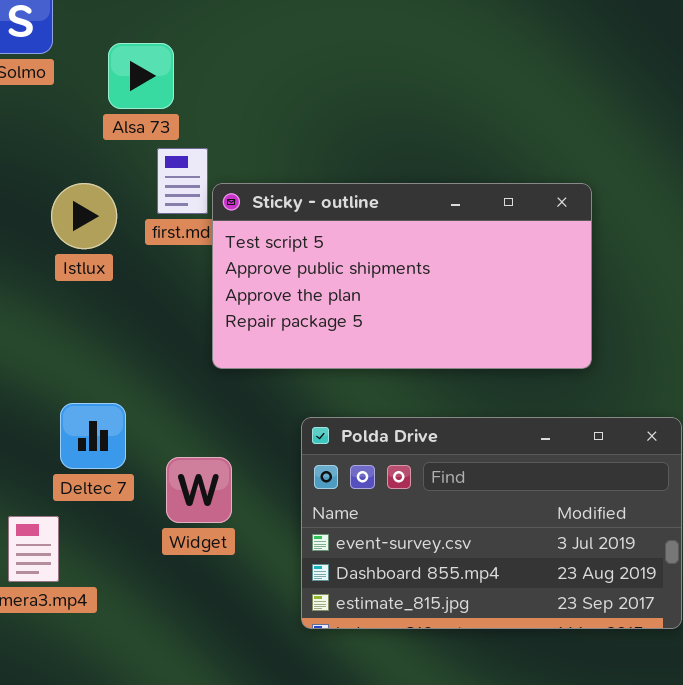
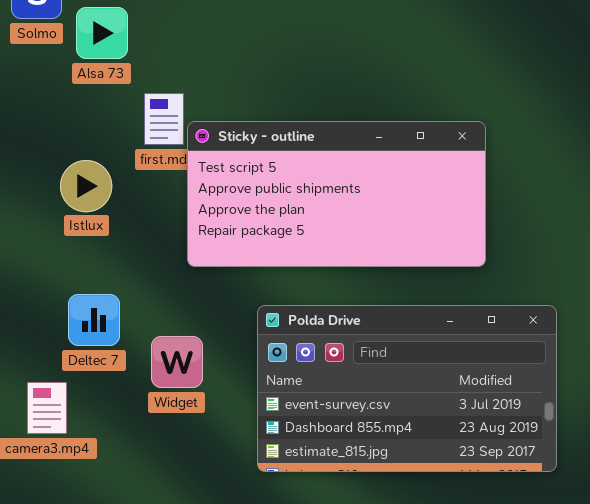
Alsa 73: [108,43,174,109] -> [76,7,128,59], moved
Istlux: [51,183,117,249] -> [60,160,112,212], moved

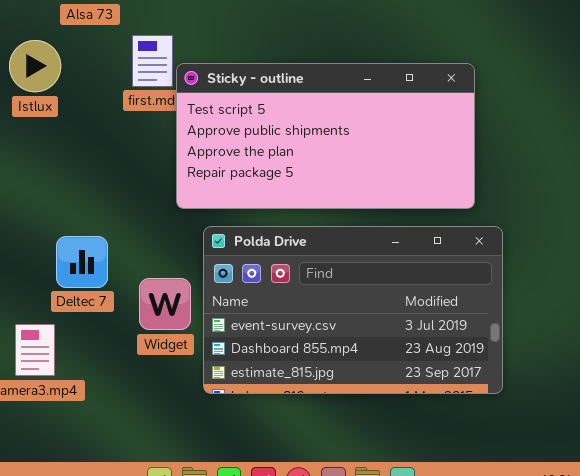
Istlux: [60,160,112,212] -> [9,40,61,92], moved
Polda Drive: [257,305,557,472] -> [203,226,503,394], moved

